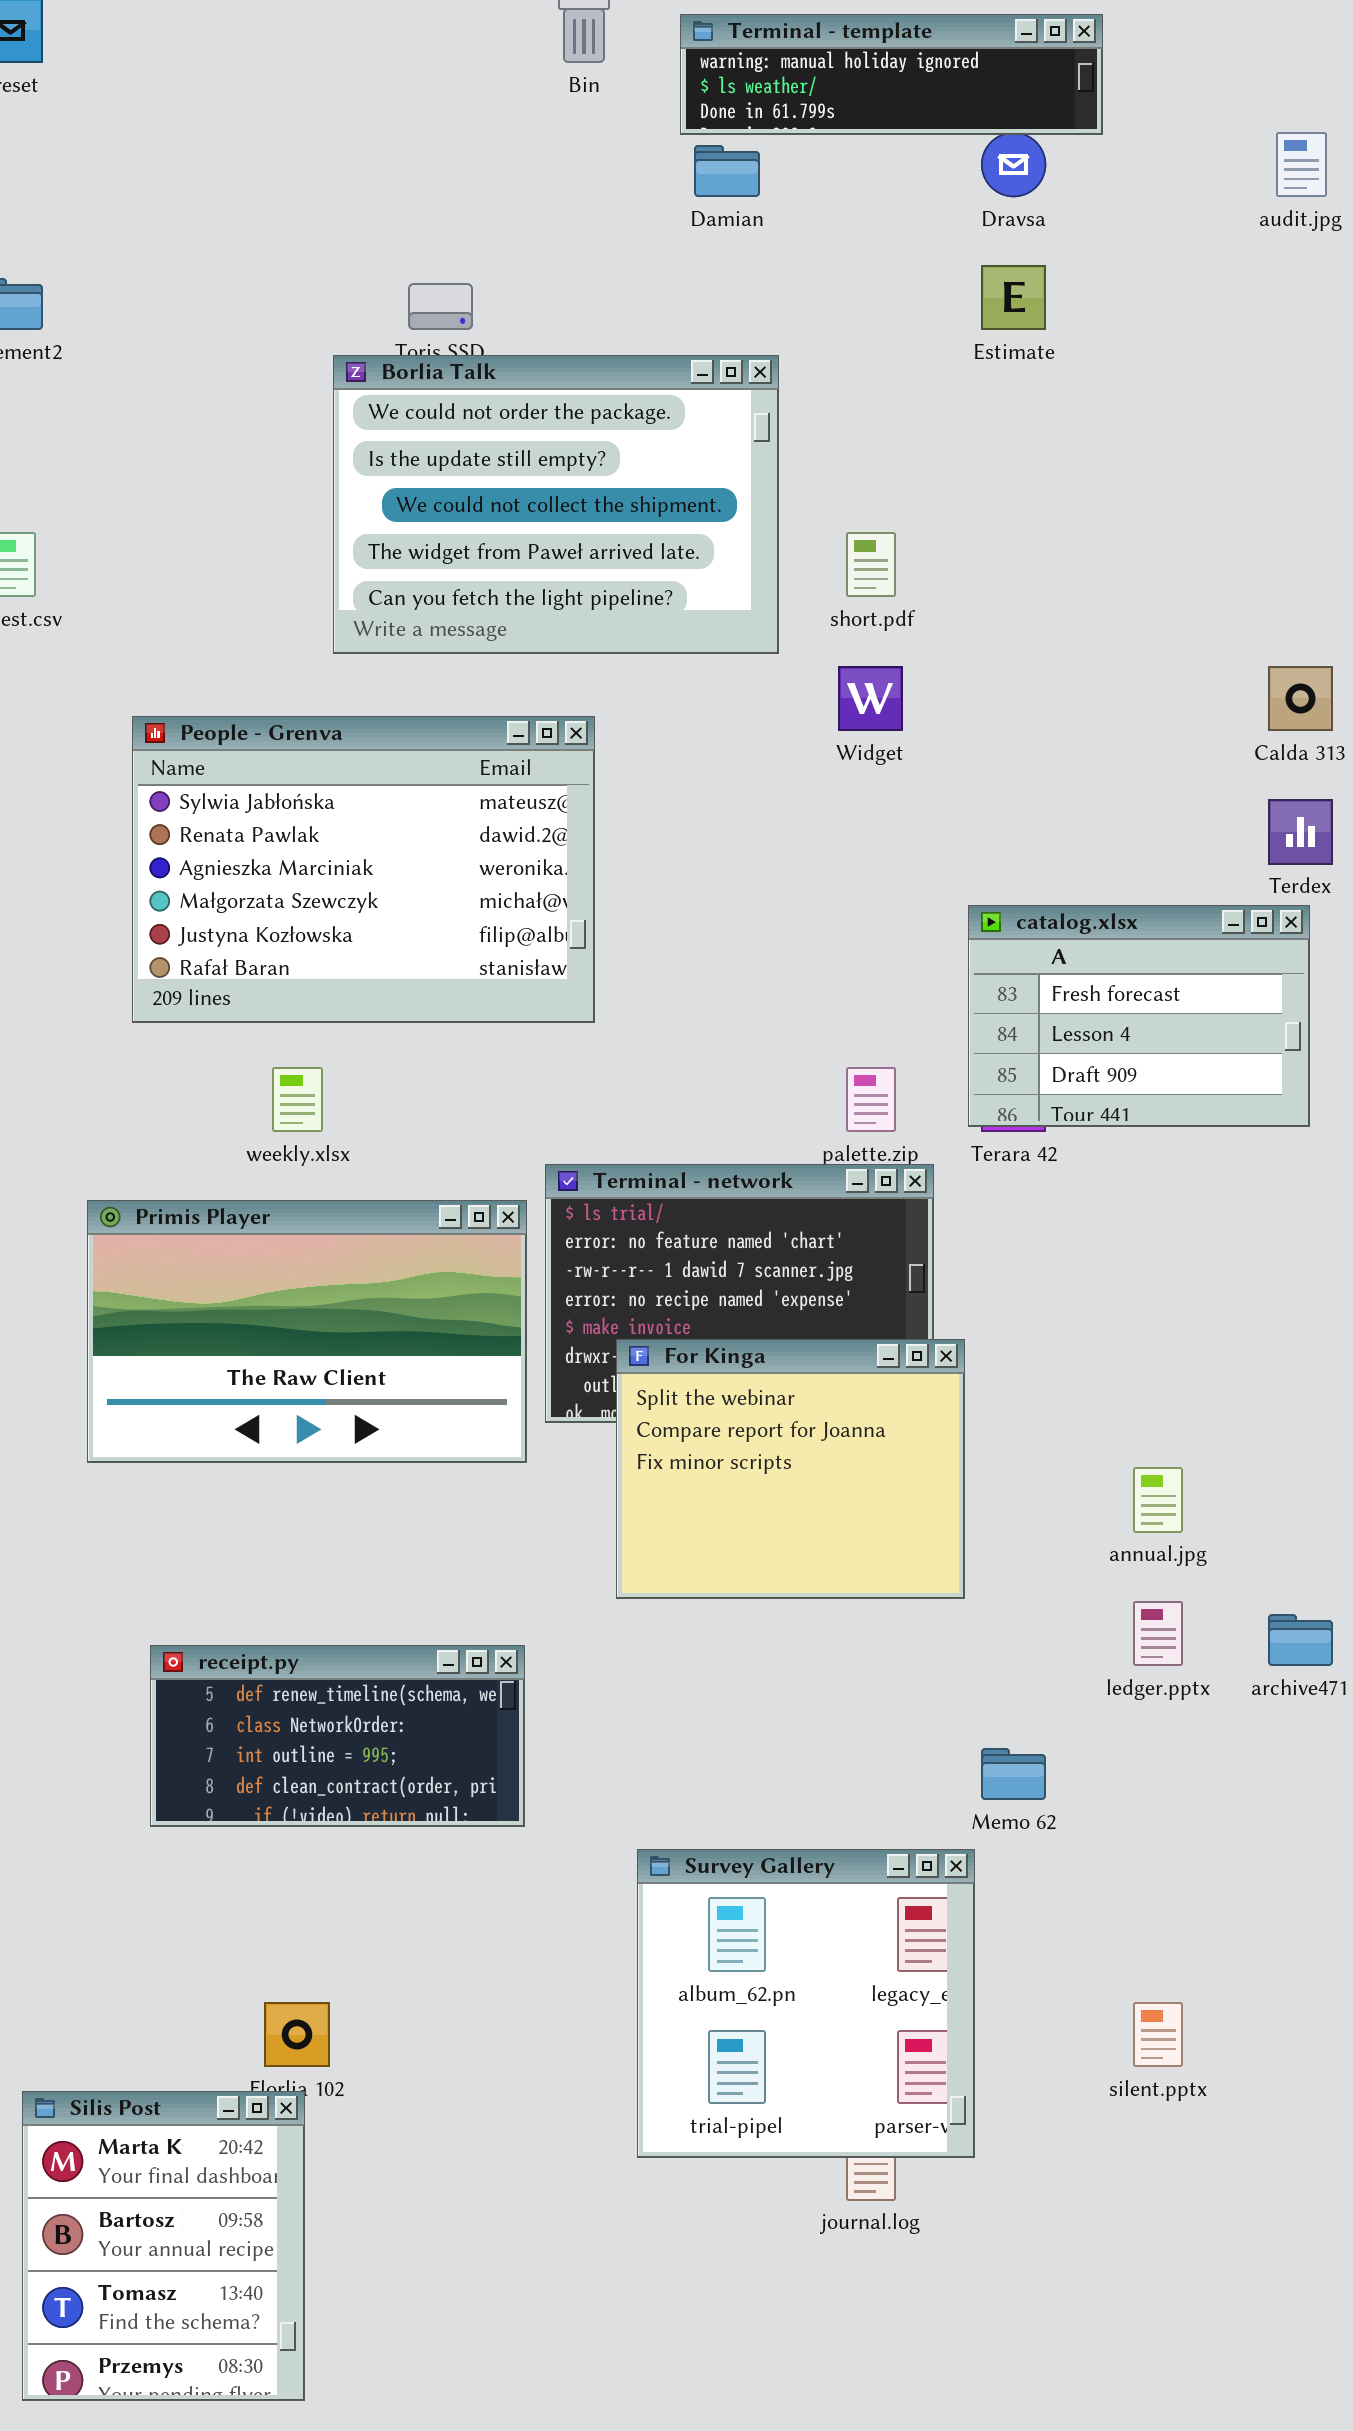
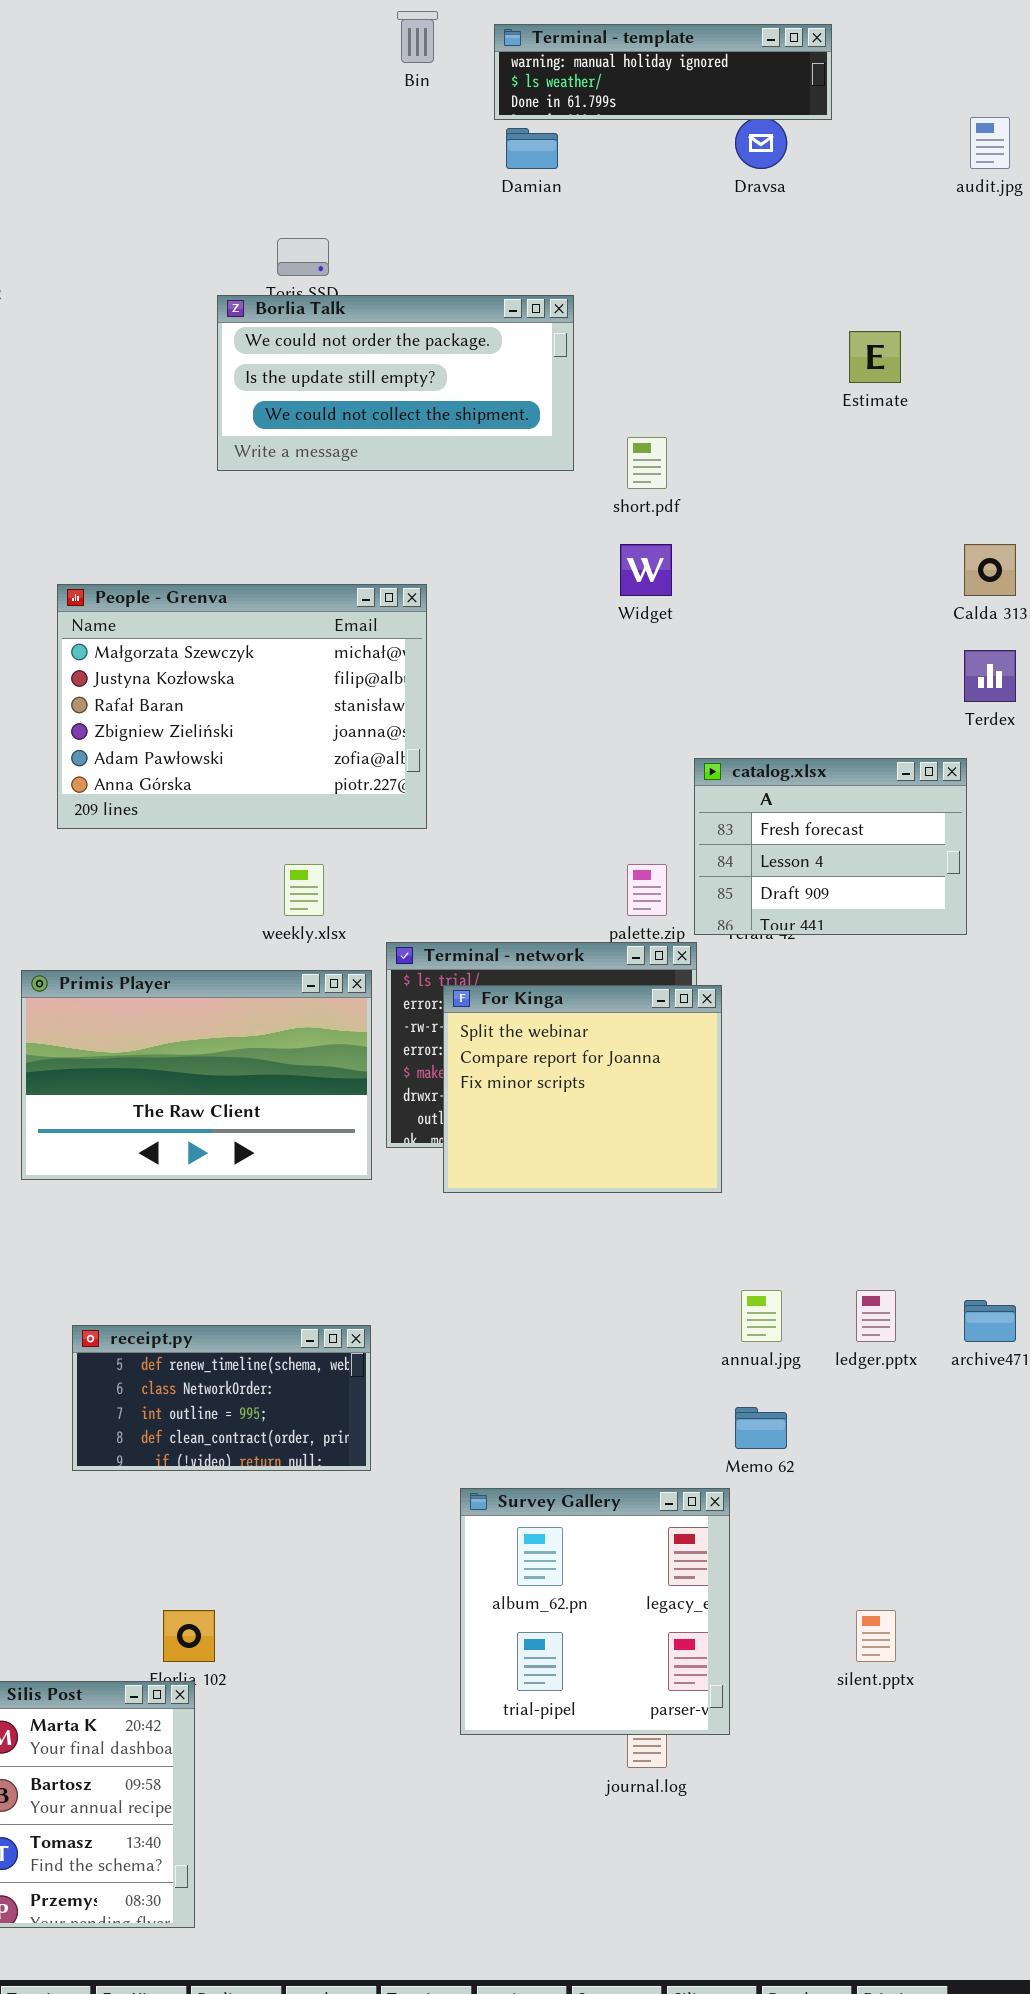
Estimate: [981,265,1046,330] -> [849,331,901,383], moved
Borlia Talk: [333,355,779,654] -> [217,295,574,471], resized
People - Grenva: [132,716,595,1023] -> [57,584,427,829], scrolled down 3 rows
catalog.xlsx: [968,905,1310,1127] -> [694,758,967,935], moved
weekly.xlsx: [272,1067,323,1132] -> [284,864,324,916], moved
For Kinga: [616,1339,965,1599] -> [443,985,722,1193], moved
annual.jpg: [1133,1467,1183,1533] -> [741,1290,782,1342], moved

